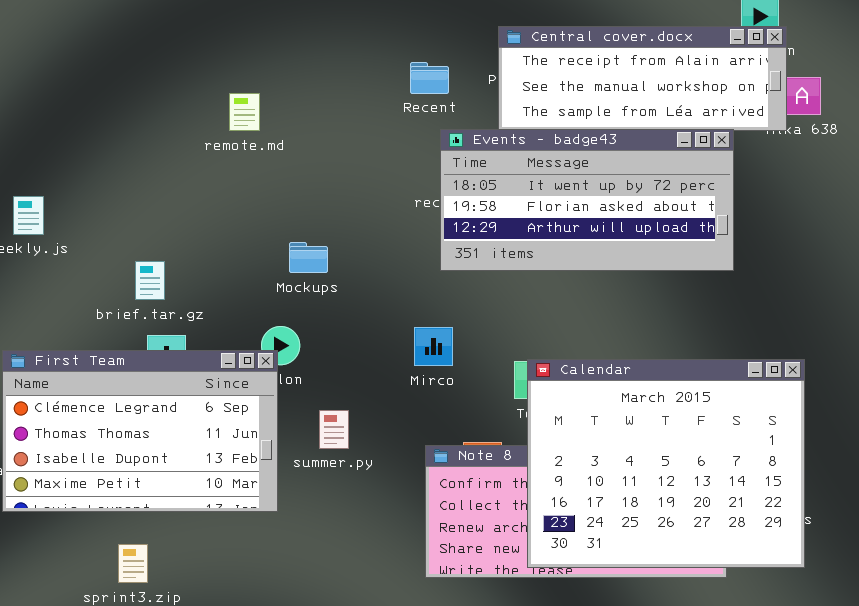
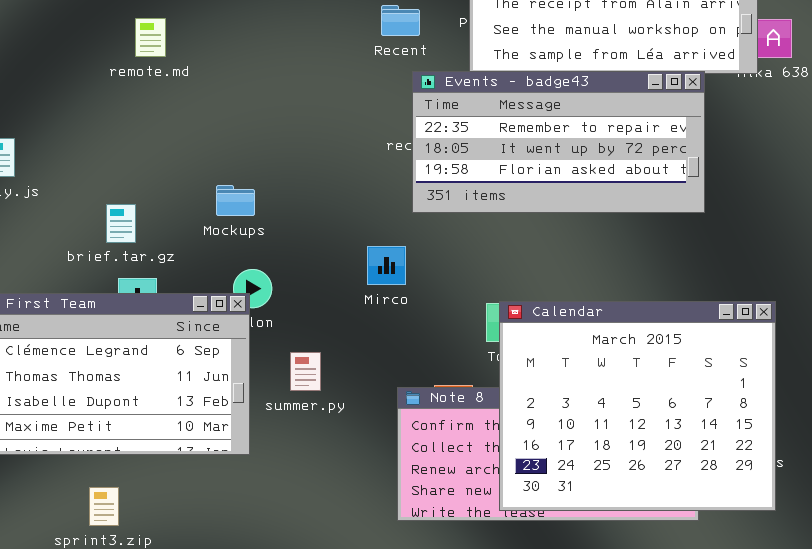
remote.md: [229,93,260,131] -> [135,18,166,57], moved
Events - badge43: [440,129,734,271] -> [412,71,705,213], scrolled up 1 row
Mockups: [289,242,328,273] -> [216,185,255,216], moved
Mirco: [414,327,453,366] -> [367,246,406,285], moved

